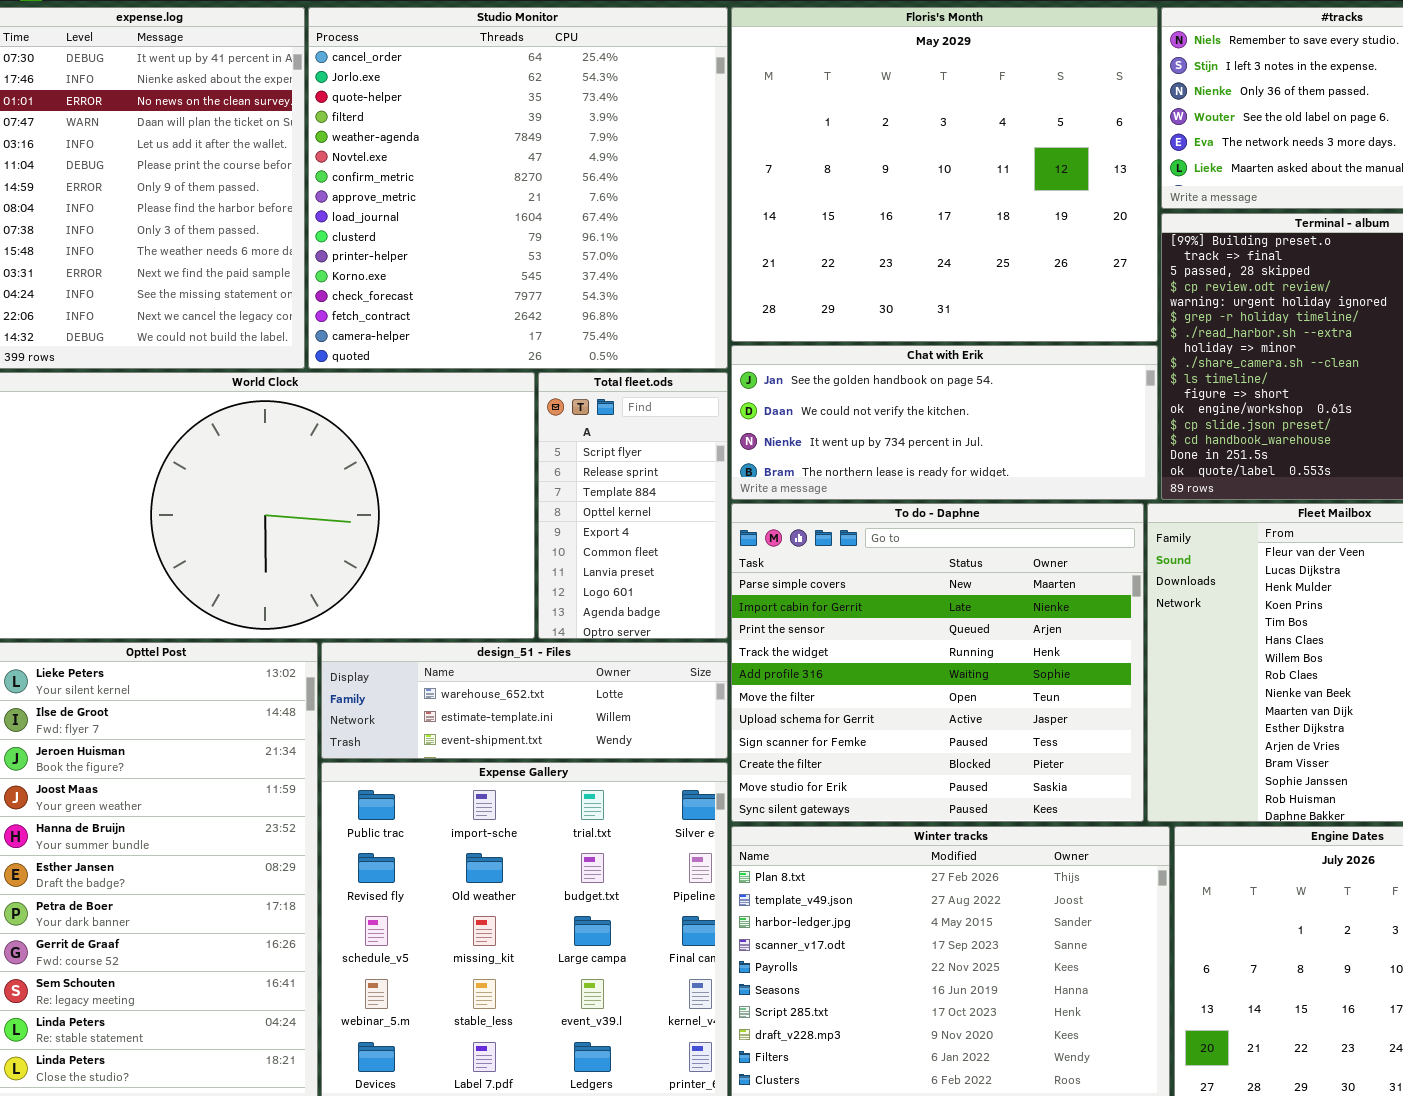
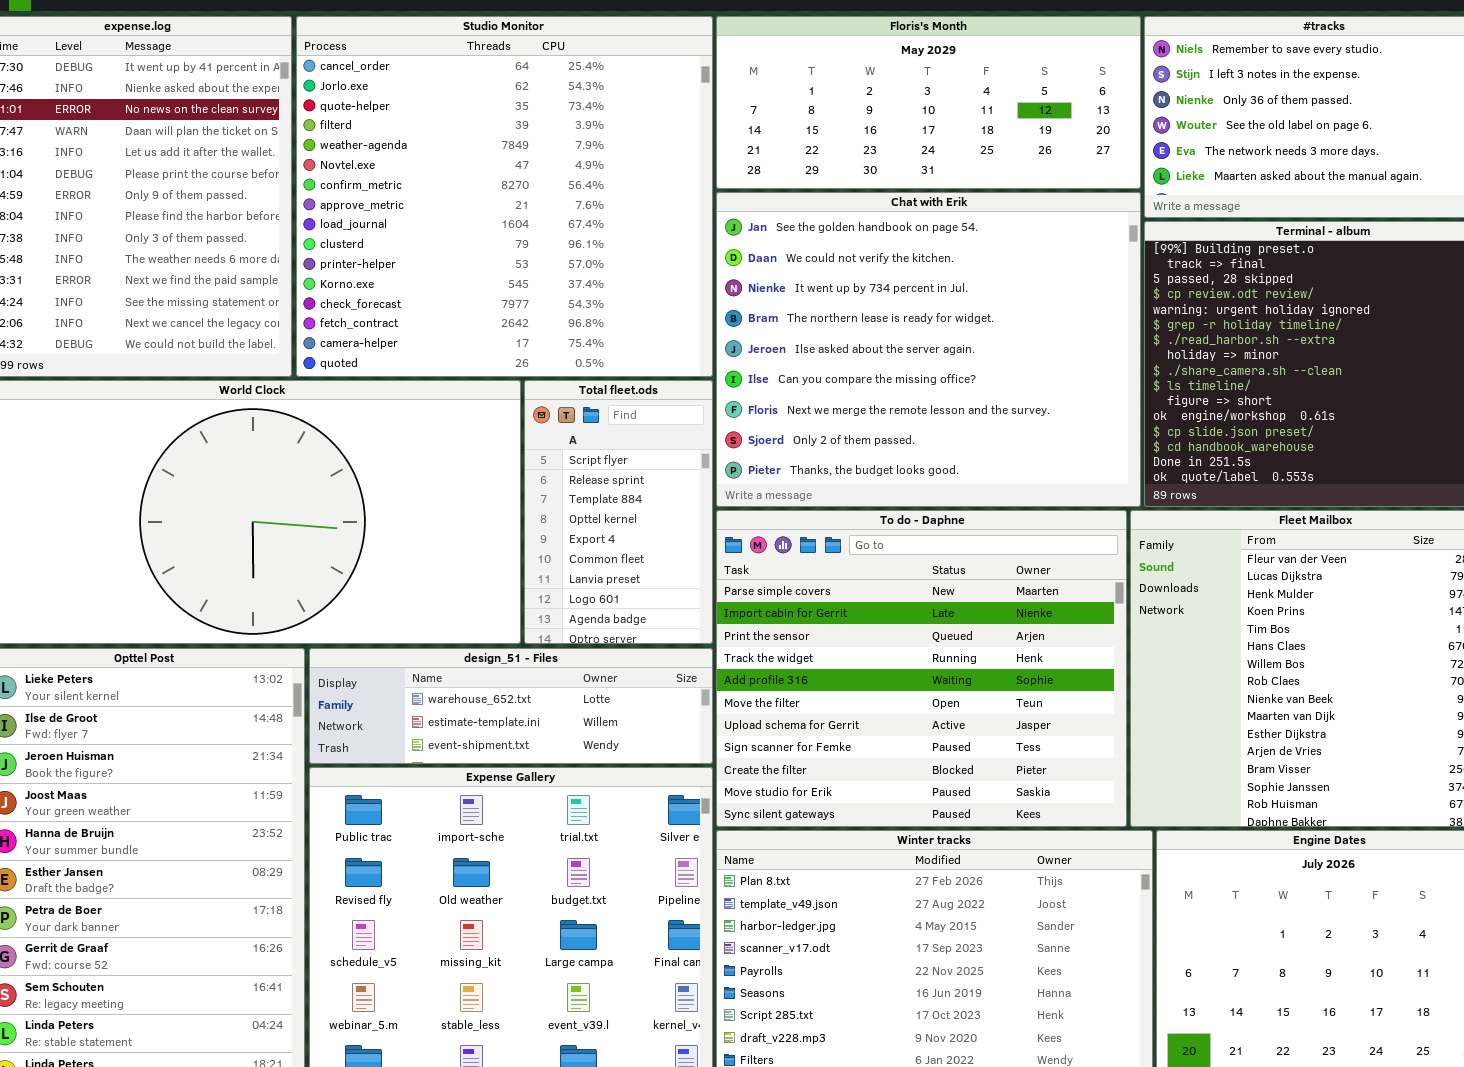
Floris's Month: [731,7,1158,342] -> [716,16,1141,189], resized
Chat with Erik: [731,345,1158,500] -> [716,192,1141,507], resized

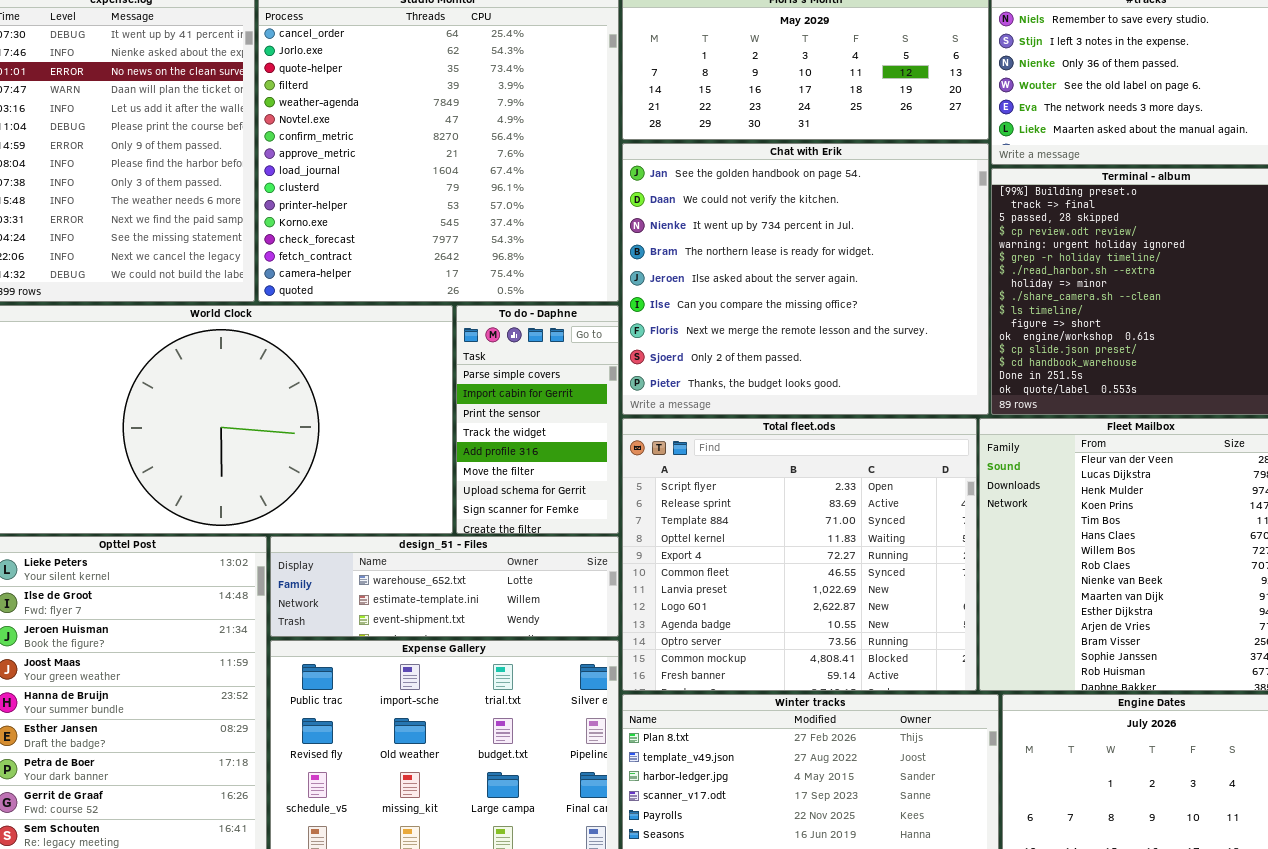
Total fleet.ods: [524,380,713,644] -> [622,418,977,691], moved, resized
To do - Daphne: [716,510,1127,827] -> [456,305,619,534], moved, resized

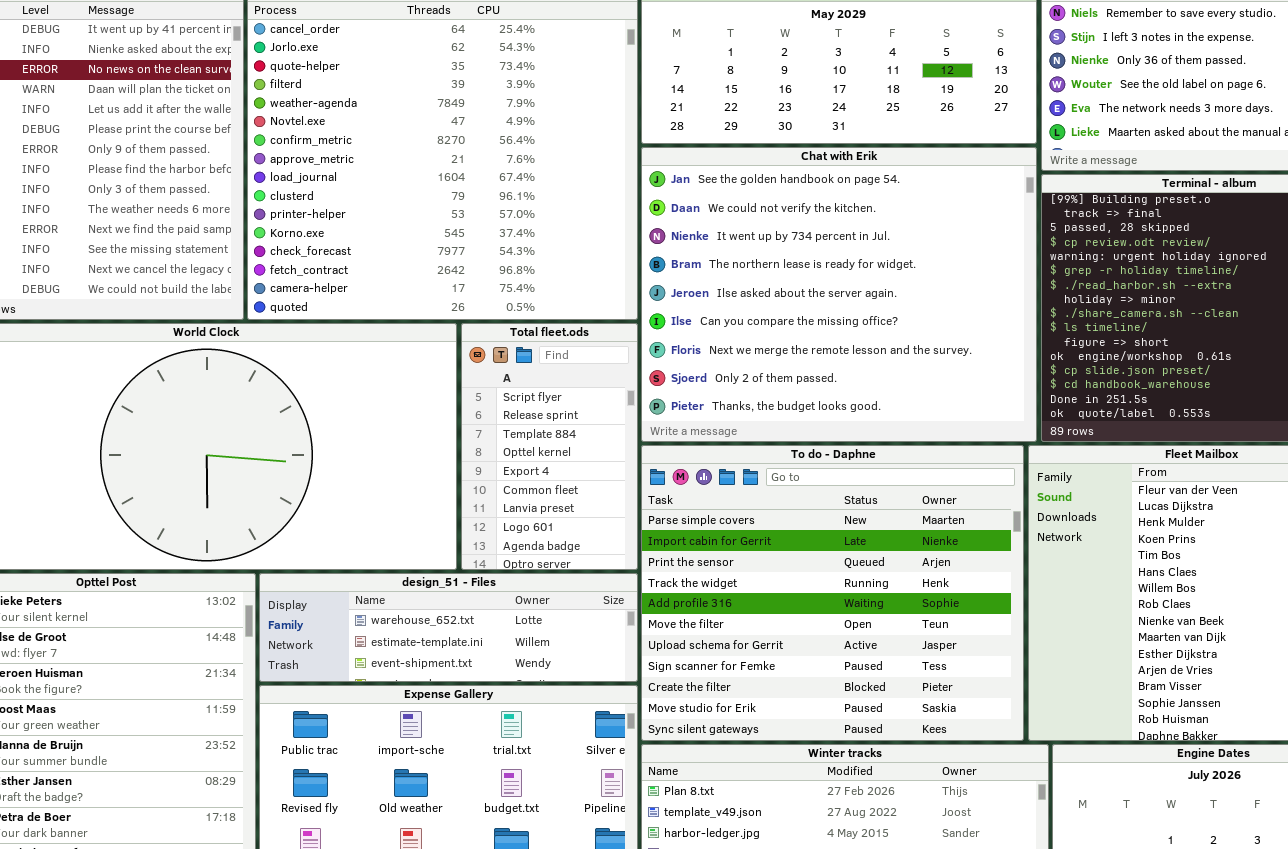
To do - Daphne: [456,305,619,534] -> [641,445,1024,741], moved, resized
Total fleet.ods: [622,418,977,691] -> [461,323,638,570], moved, resized

